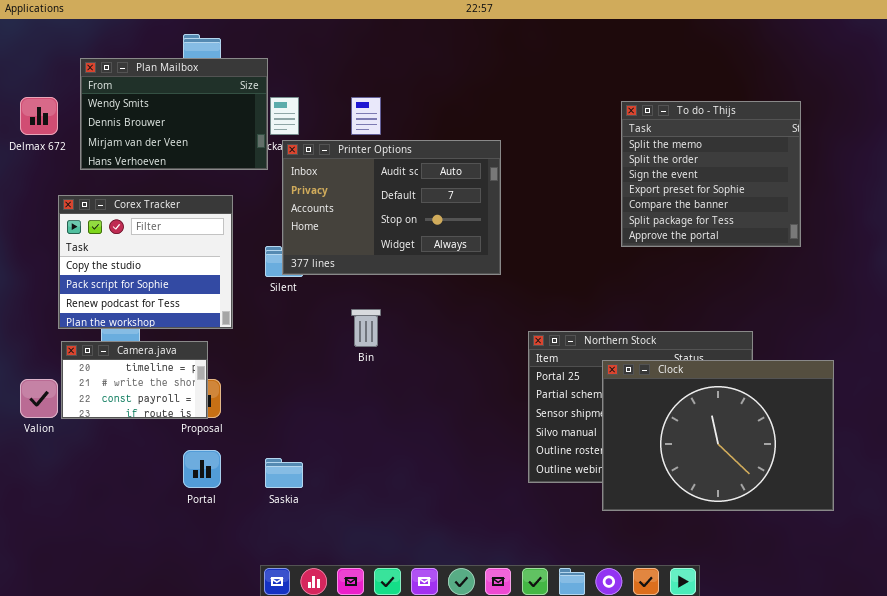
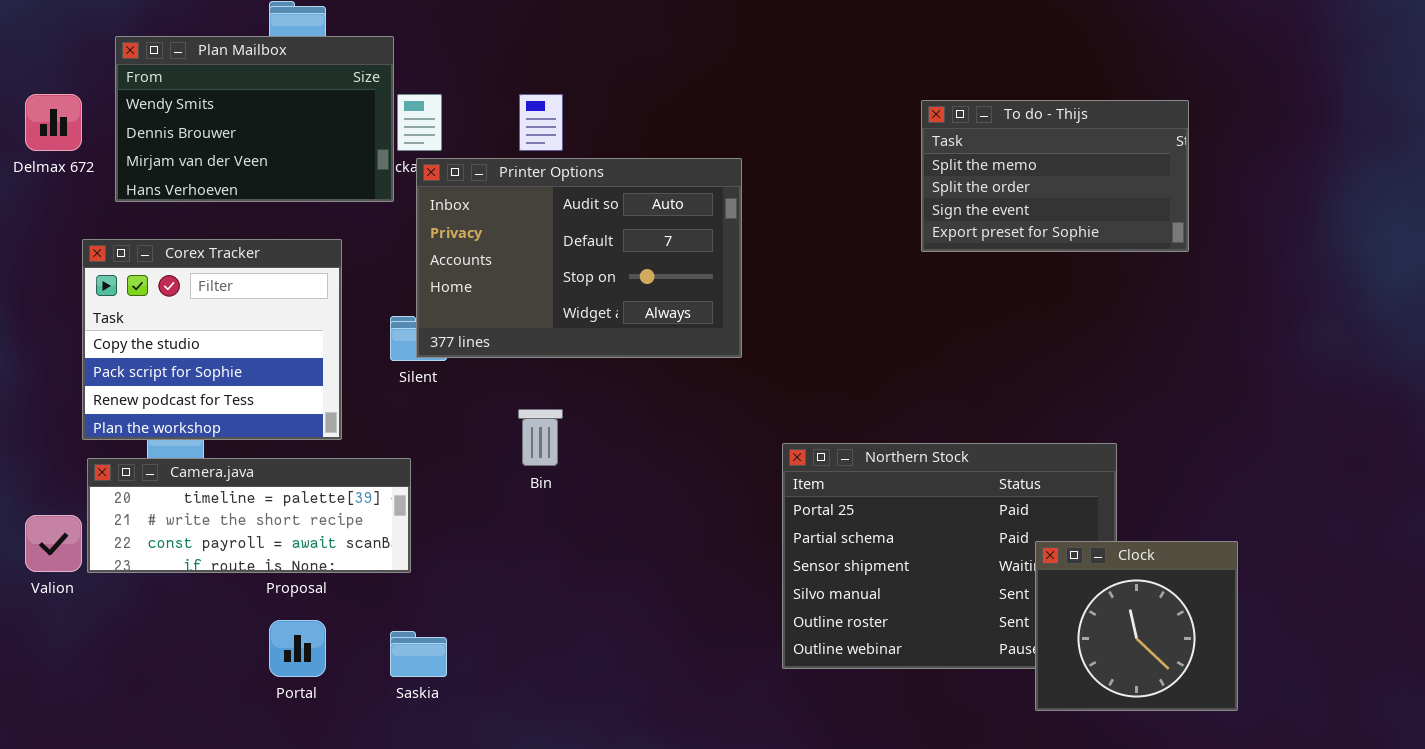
To do - Thijs: [621,101,801,247] -> [921,100,1189,252], resized
Camera.java: [61,341,208,419] -> [87,458,411,573], resized
Clock: [602,360,834,511] -> [1035,541,1238,711], resized

